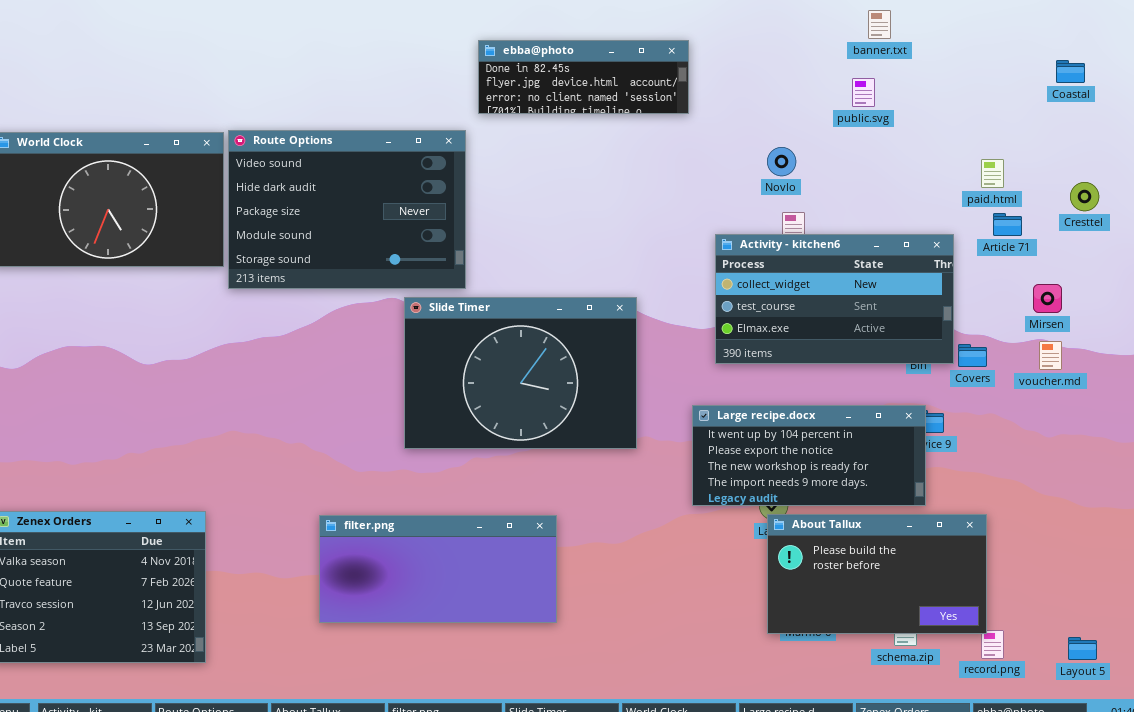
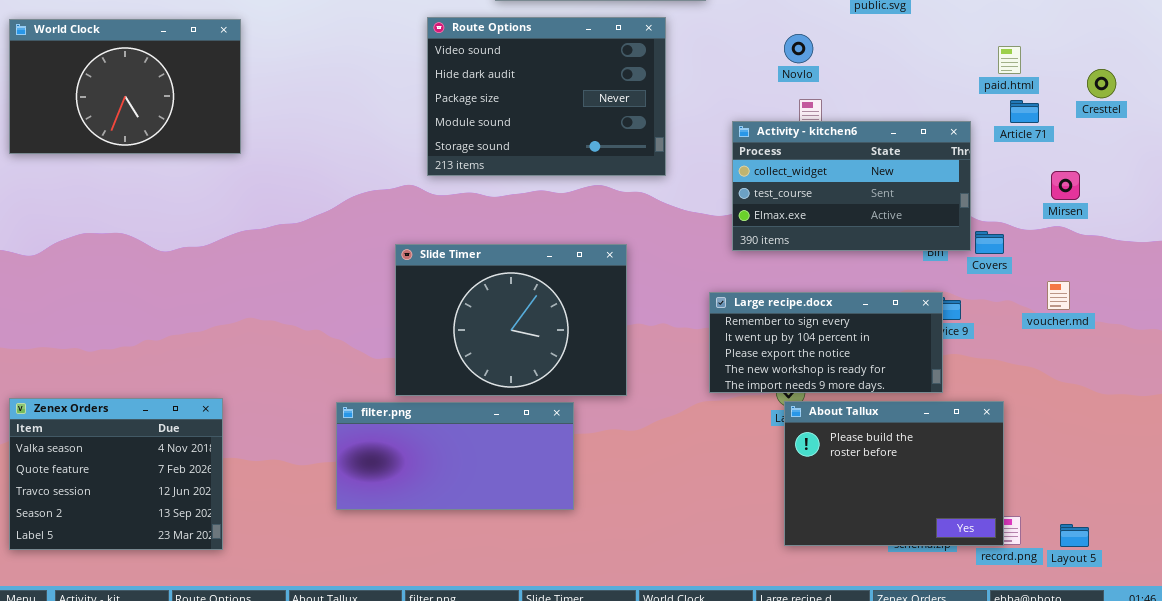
Route Options: [228,130,466,289] -> [427,17,666,176], moved
Slide Timer: [404,297,637,449] -> [395,244,627,396], moved
voucher.md: [1039,341,1062,370] -> [1047,281,1070,310], moved
Large recipe.docx: [692,405,926,506] -> [709,292,943,393], scrolled up 1 row
About Tallux: [767,514,987,634] -> [784,401,1004,546], resized
Layout 5: [1068,637,1097,660] -> [1060,524,1089,547], moved

